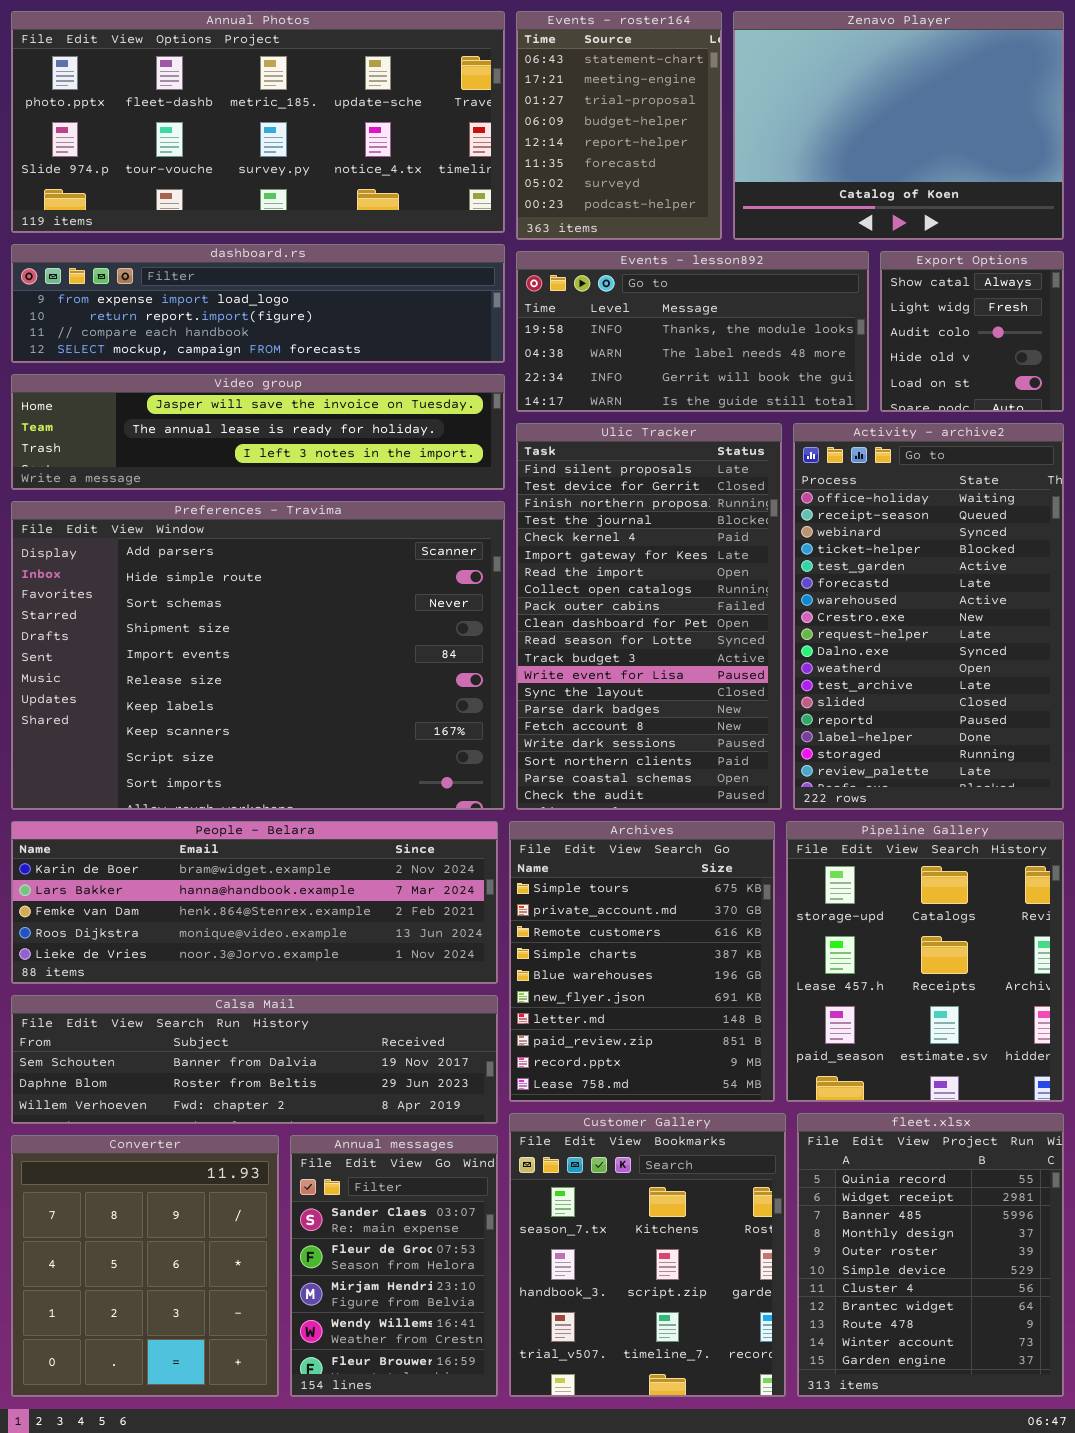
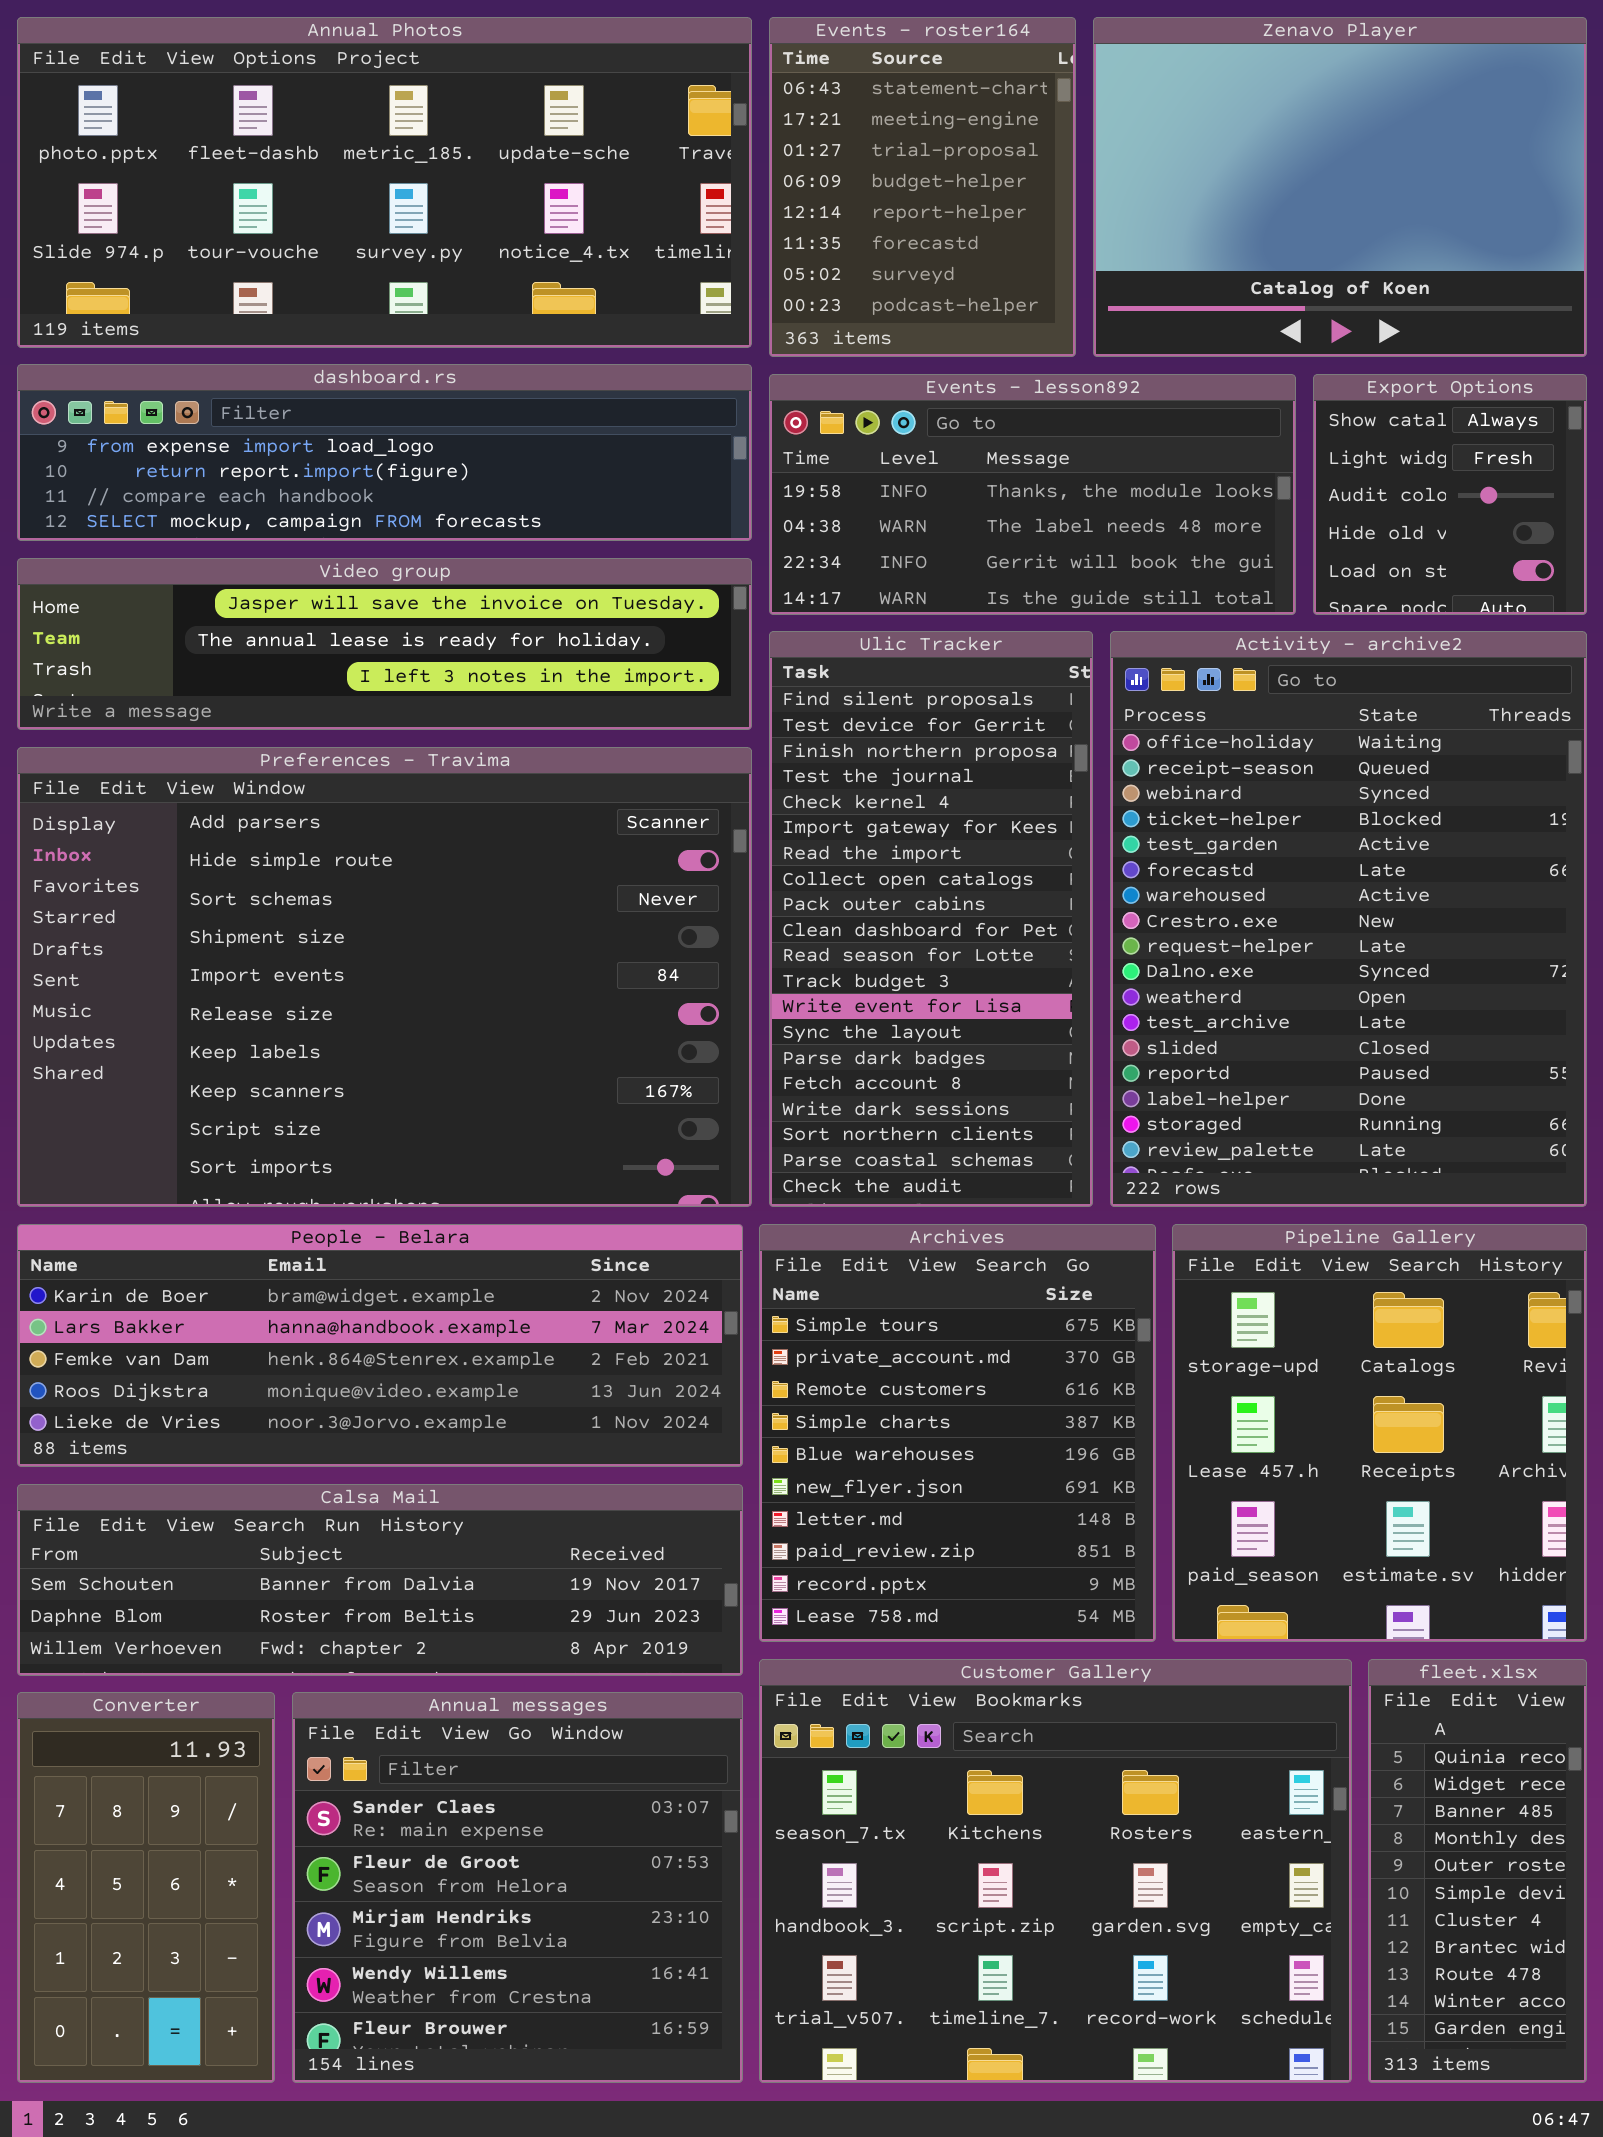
Ulic Tracker: [516,423,782,810] -> [769,631,1093,1207], resized
Activity - archive2: [793,423,1064,810] -> [1110,631,1587,1207], resized
Customer Gallery: [509,1113,786,1397] -> [759,1659,1352,2083], resized
fleet.xlsx: [797,1113,1064,1397] -> [1368,1659,1587,2083], resized
Converter: [11,1135,279,1397] -> [17,1692,275,2083], resized
Annual messages: [290,1135,498,1397] -> [292,1692,743,2083], resized

